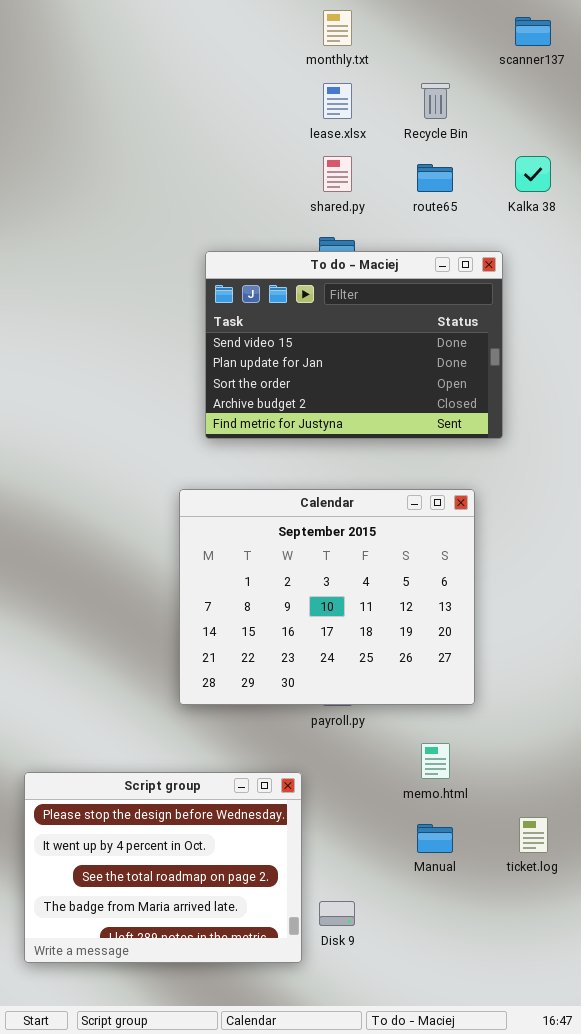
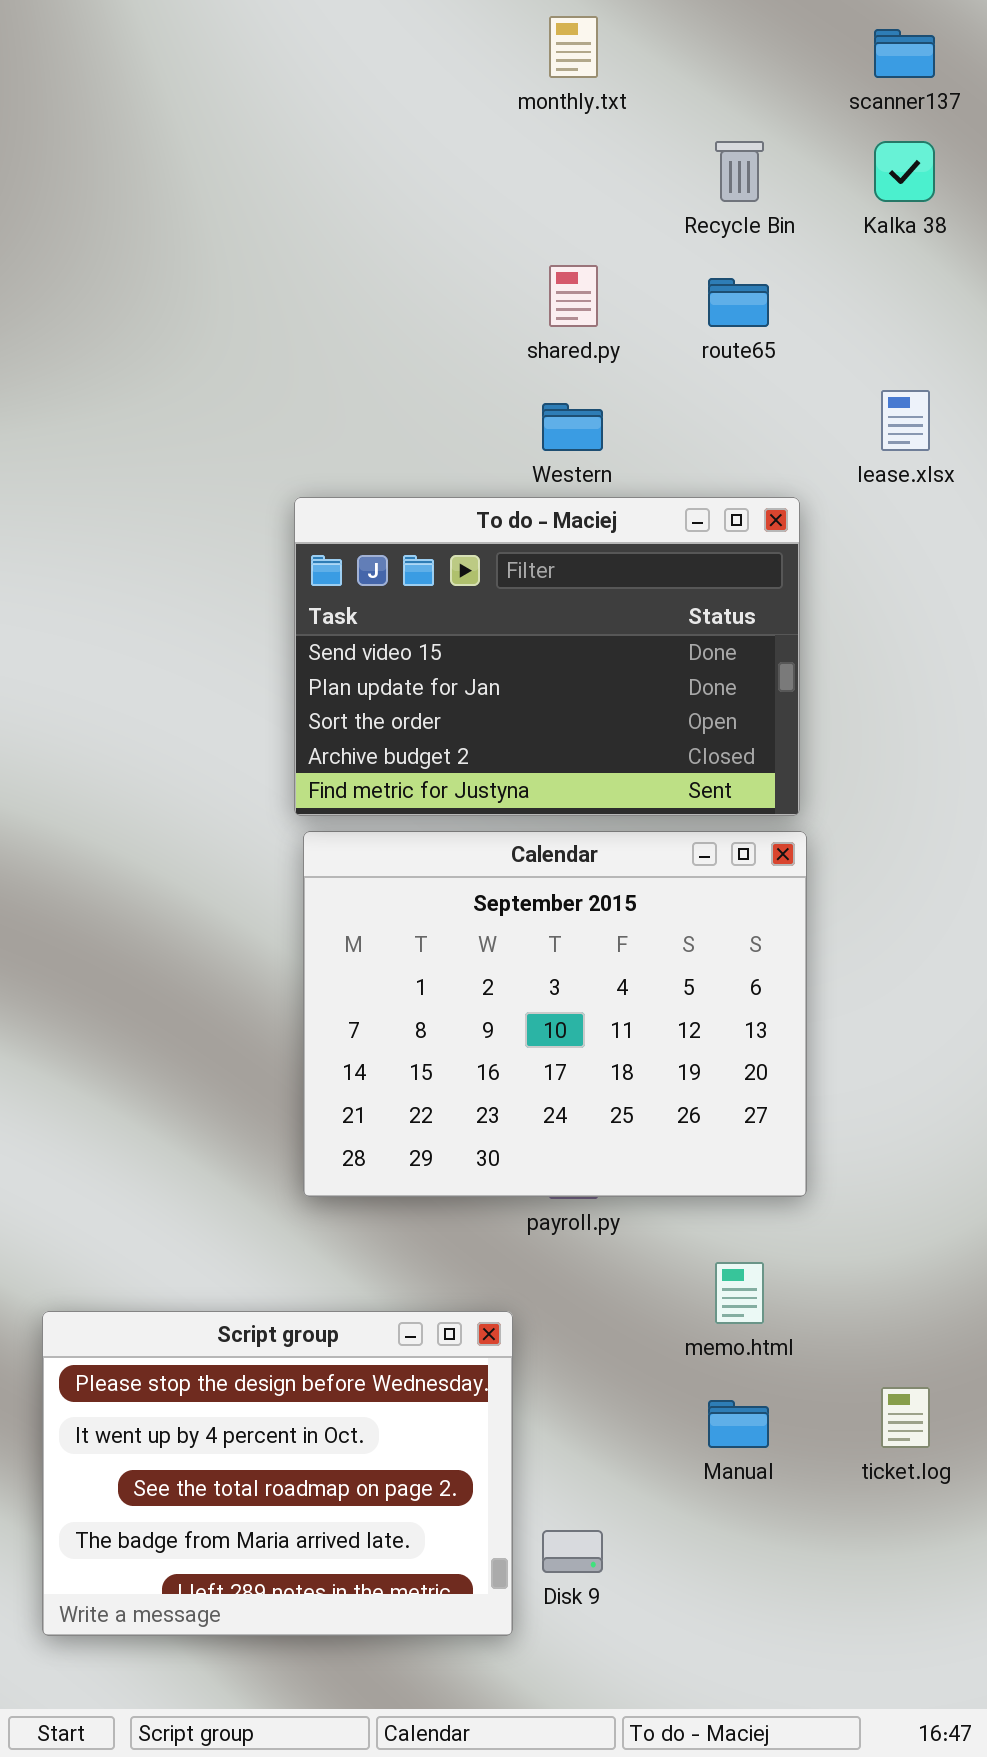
lease.xlsx: [323,83,352,119] -> [881,390,930,451], moved
Kalka 38: [515,156,551,192] -> [874,141,935,202], moved
To do - Maciej: [205,251,503,439] -> [294,497,800,816], moved

